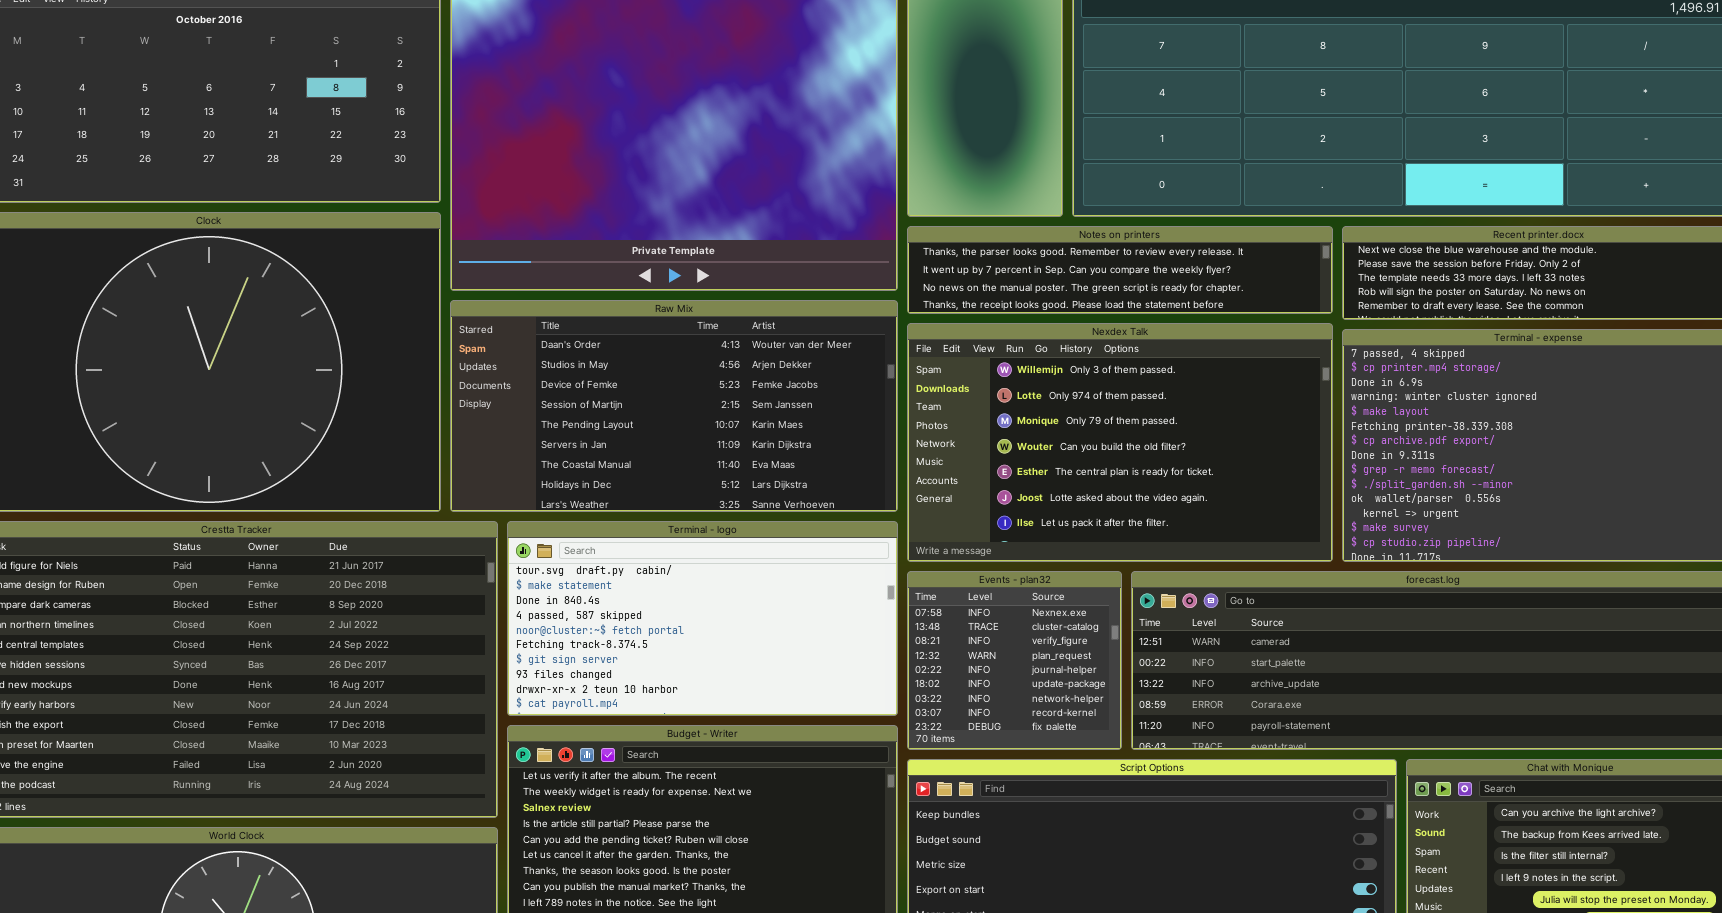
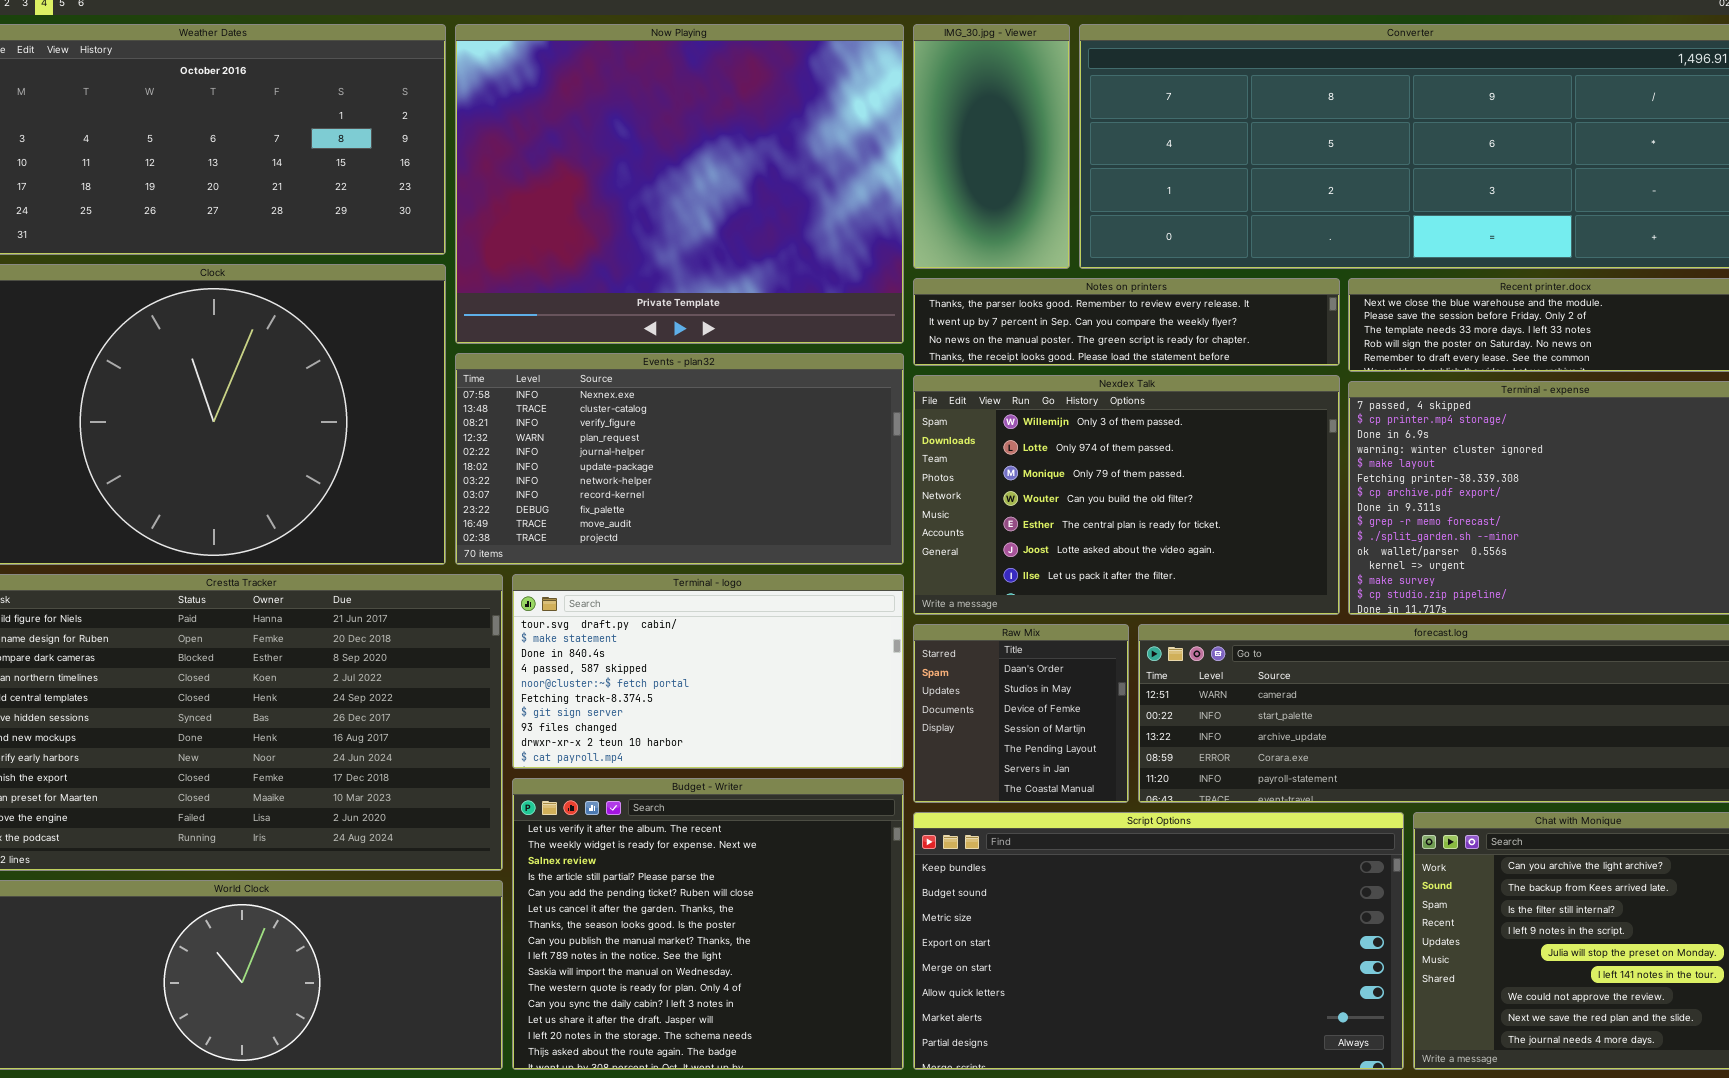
Raw Mix: [450,300,898,512] -> [913,624,1129,803], moved, resized
Events - plan32: [907,571,1122,750] -> [455,353,904,565], moved, resized

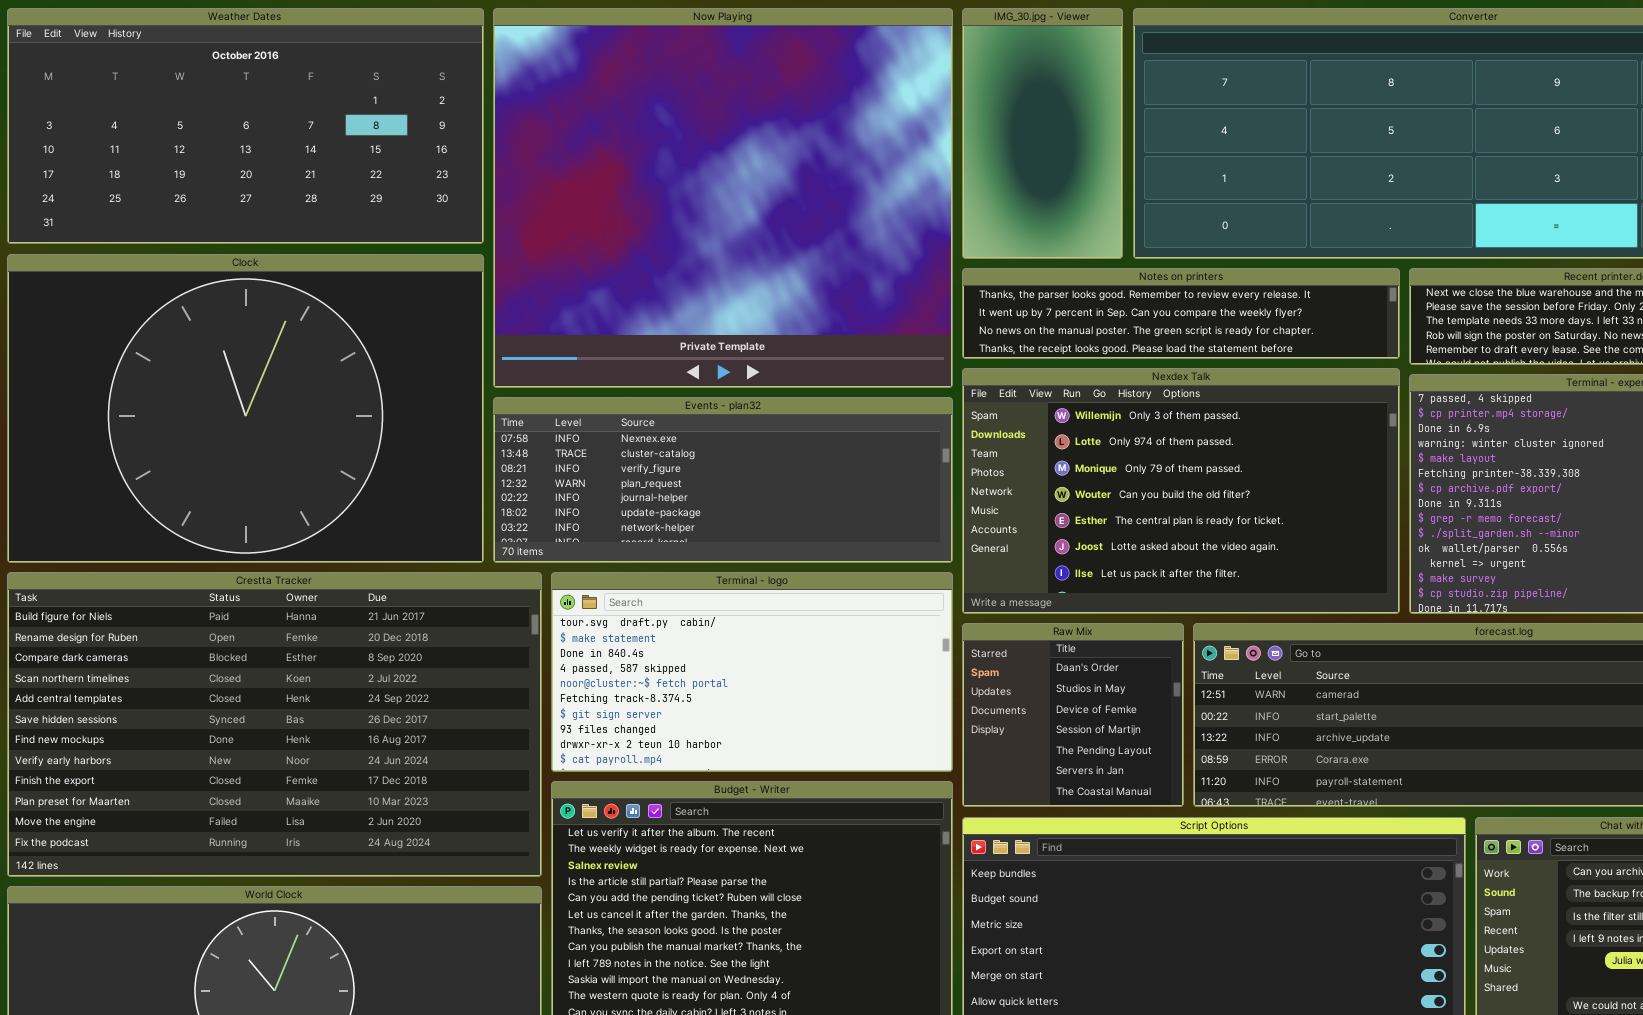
Now Playing: [455,24,904,344] -> [493,8,953,388], resized
Events - plan32: [455,353,904,565] -> [493,397,953,563], resized

